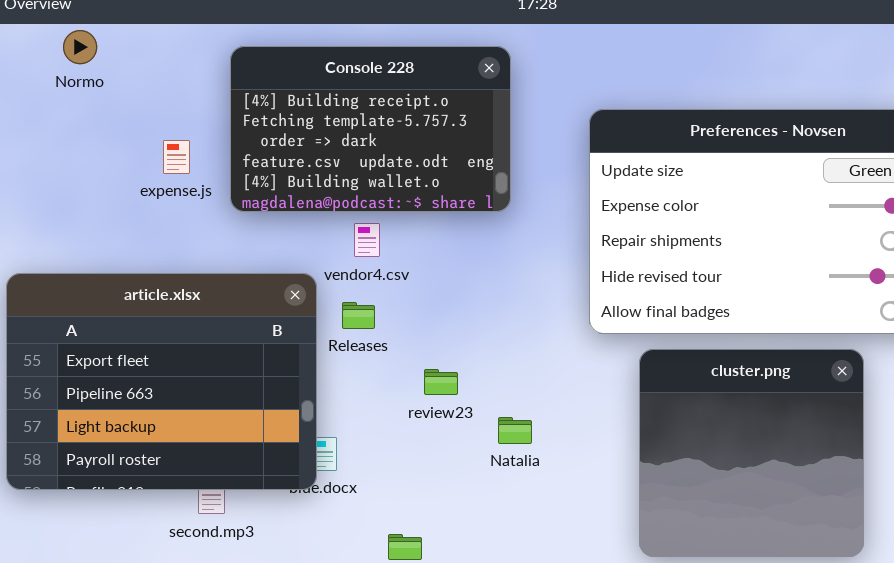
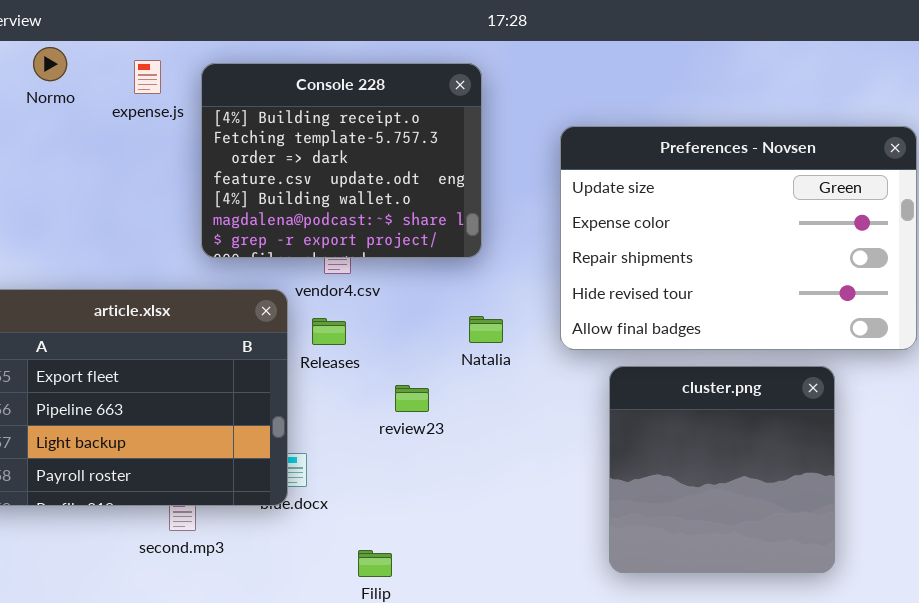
Console 228: [230,46,511,212] -> [201,63,482,258], resized
expense.js: [163,140,190,174] -> [134,60,161,94], moved
Natalia: [498,417,532,444] -> [469,316,503,343], moved

